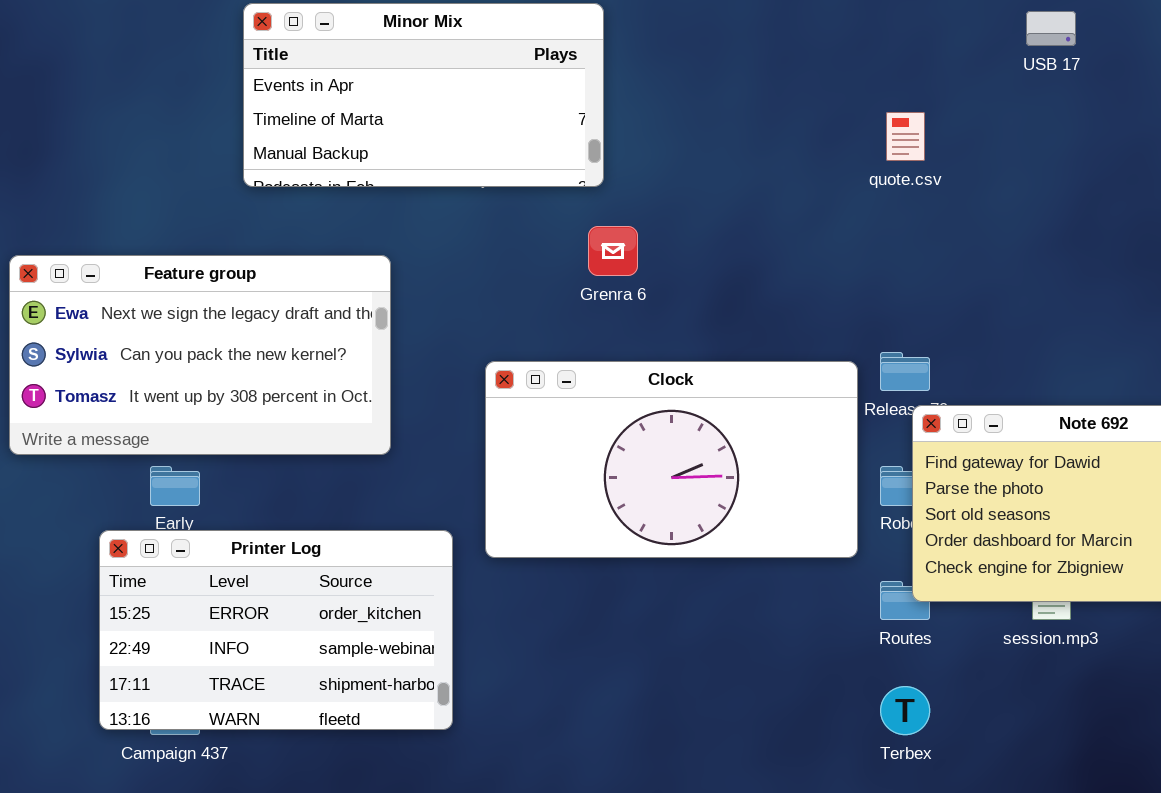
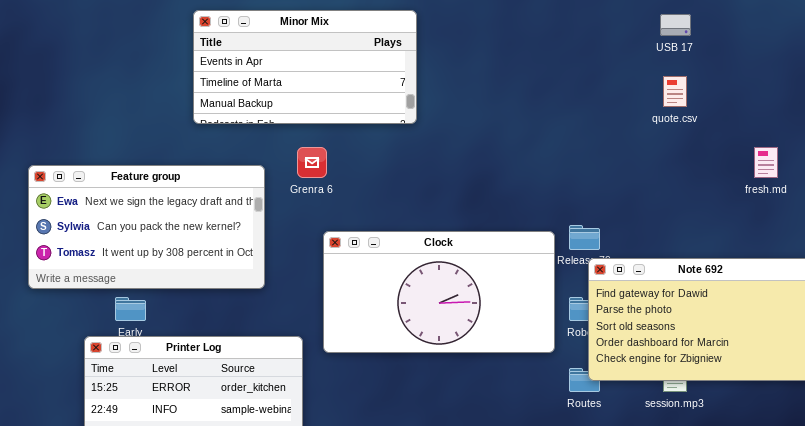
Minor Mix: [243,3,604,187] -> [193,10,417,124], moved
quote.csv: [886,112,925,161] -> [663,76,687,107], moved
Grenra 6: [588,226,638,276] -> [297,147,327,178], moved

